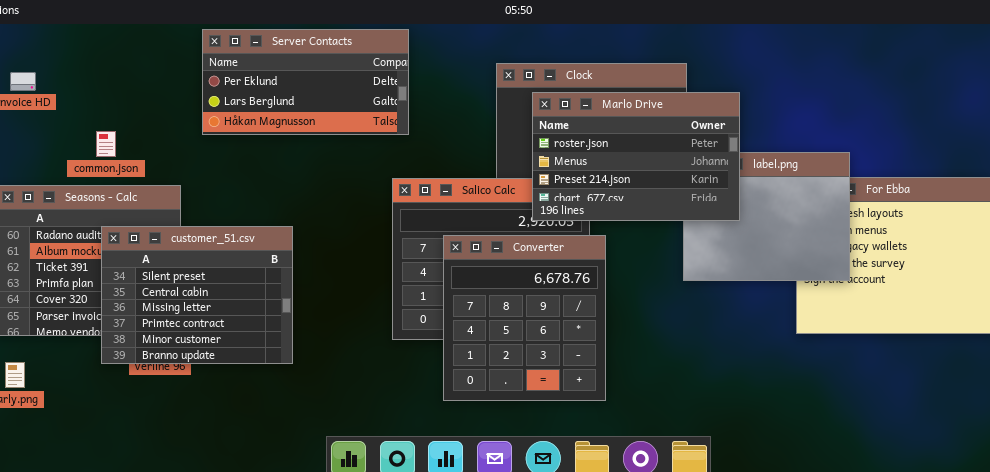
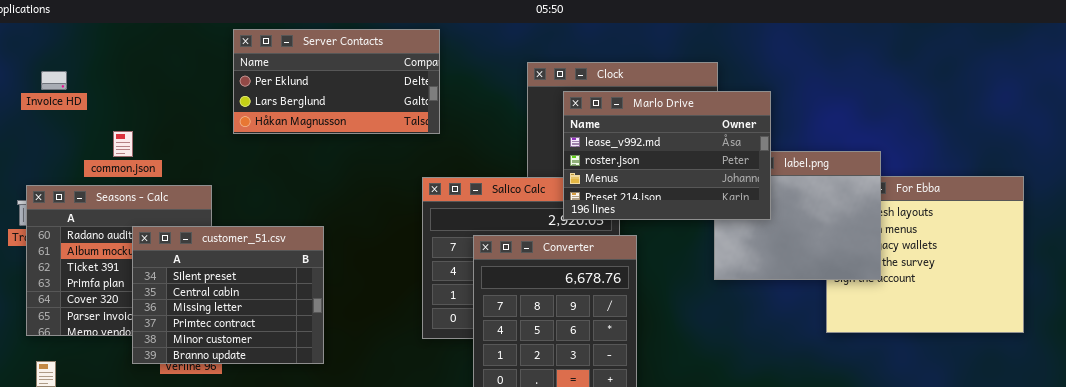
Marlo Drive: [532,92,740,221] -> [563,91,771,220], scrolled up 1 row
common.json: [96,131,116,157] -> [113,131,133,157], moved

